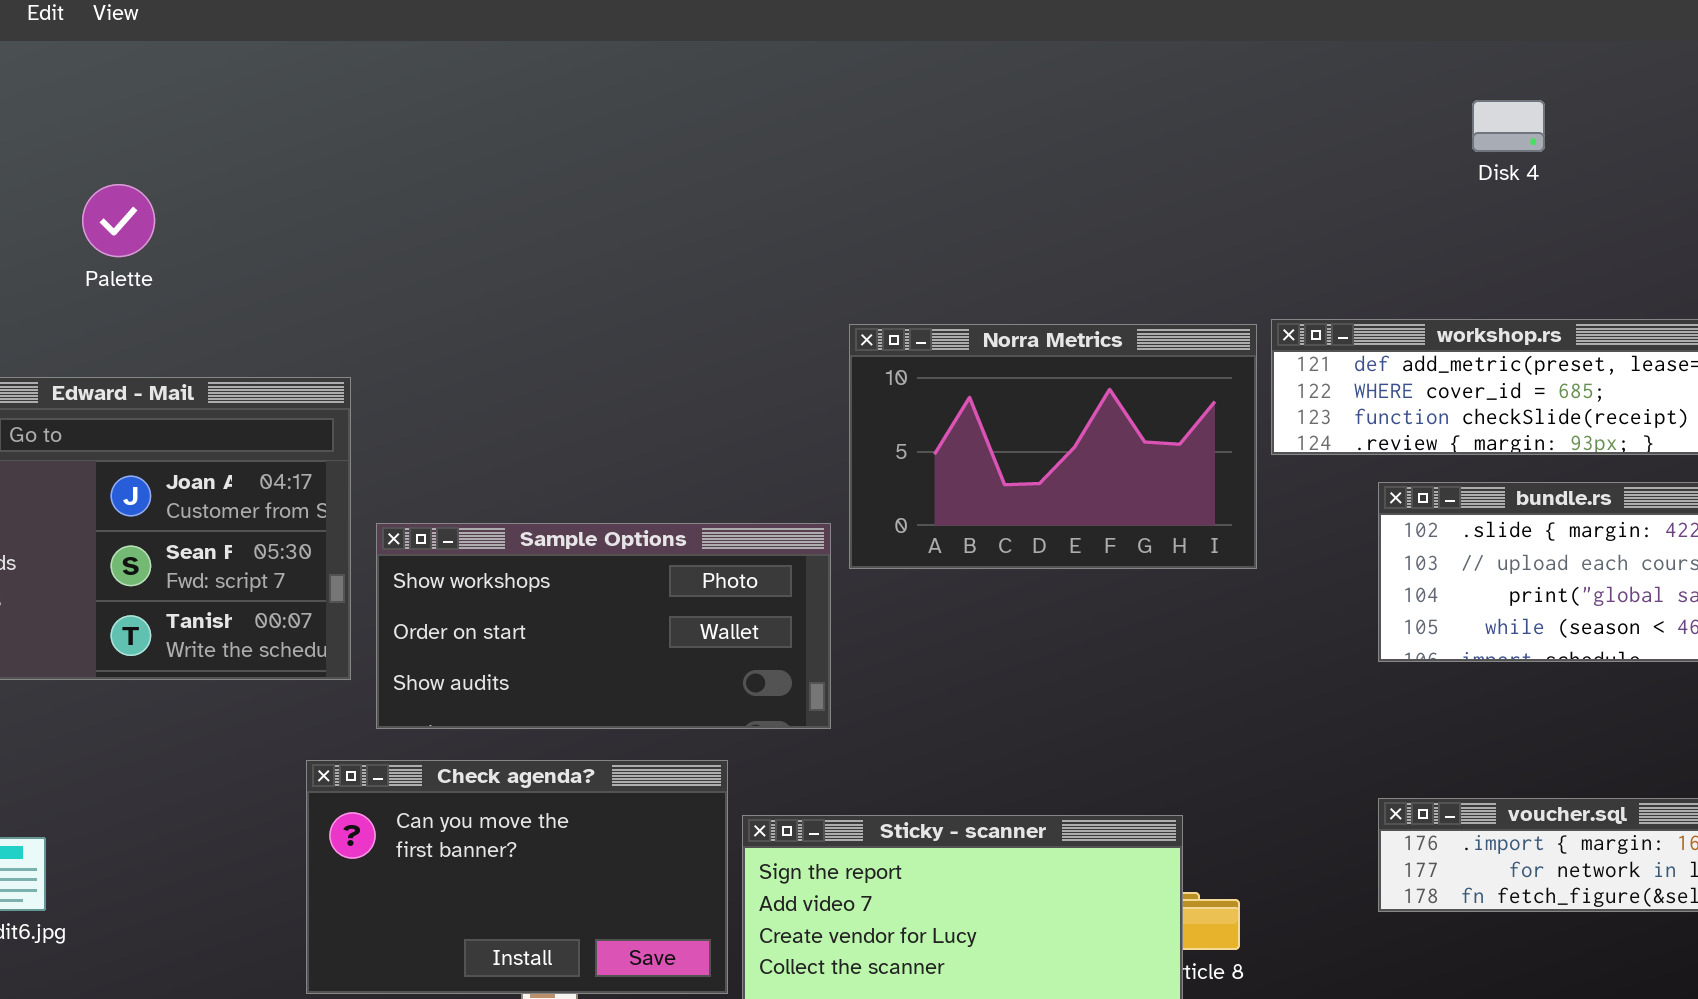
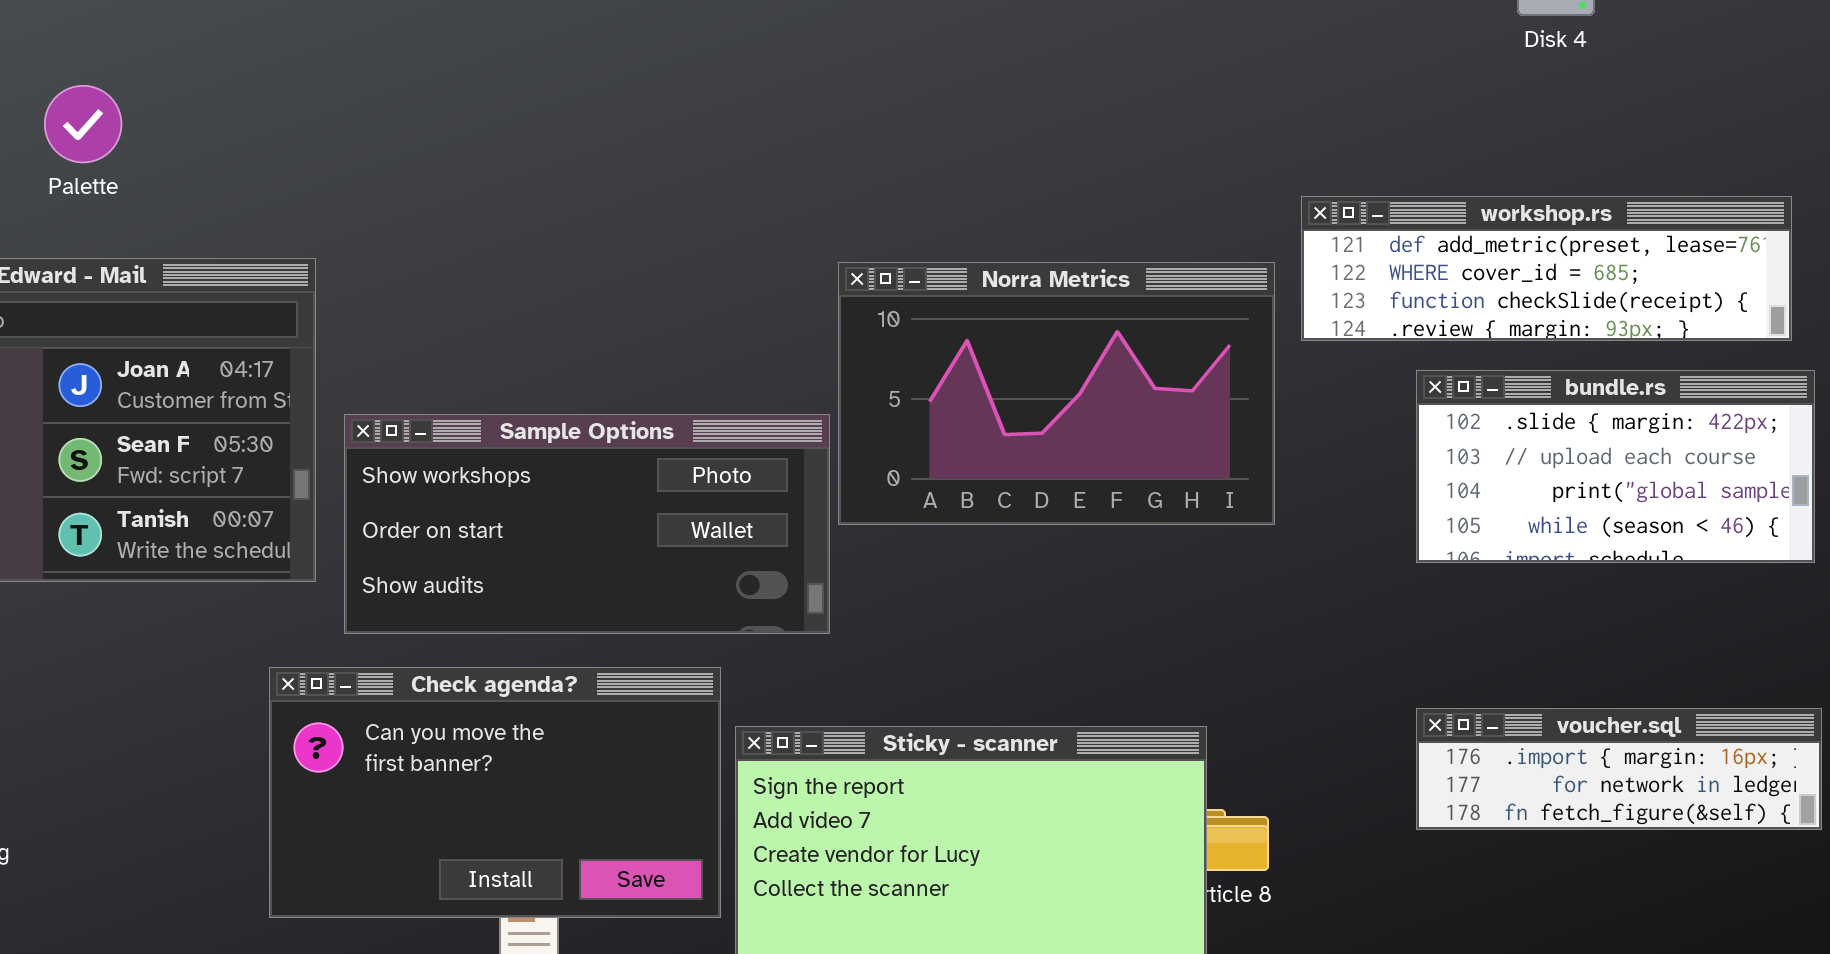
Palette: [82,184,155,257] -> [44,85,122,163], moved
Norra Metrics: [849,324,1257,569] -> [838,262,1275,525], moved

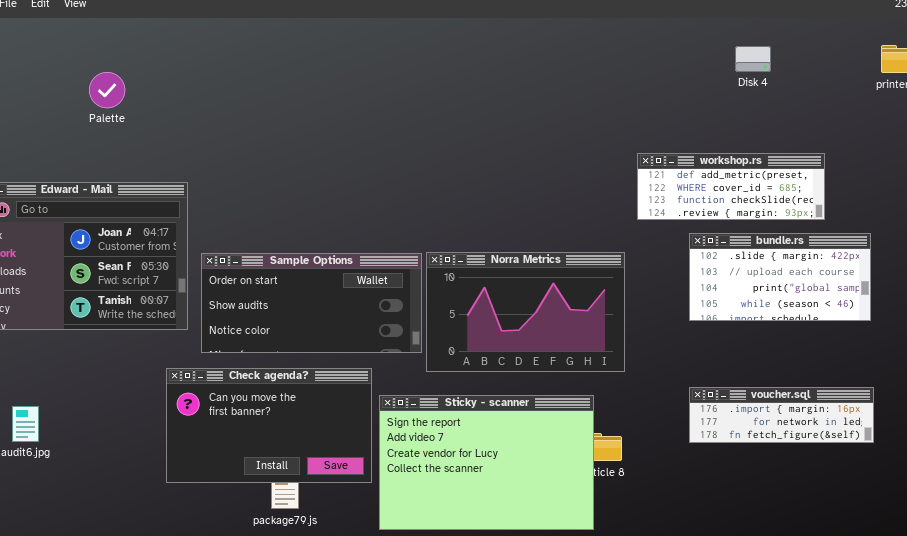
Palette: [44,85,122,163] -> [89,72,125,108], moved
workshop.rs: [1301,196,1792,341] -> [637,153,825,220], resized
Norra Metrics: [838,262,1275,525] -> [426,252,625,372], moved
Sample Options: [344,414,830,634] -> [201,253,422,353], scrolled down 1 row

